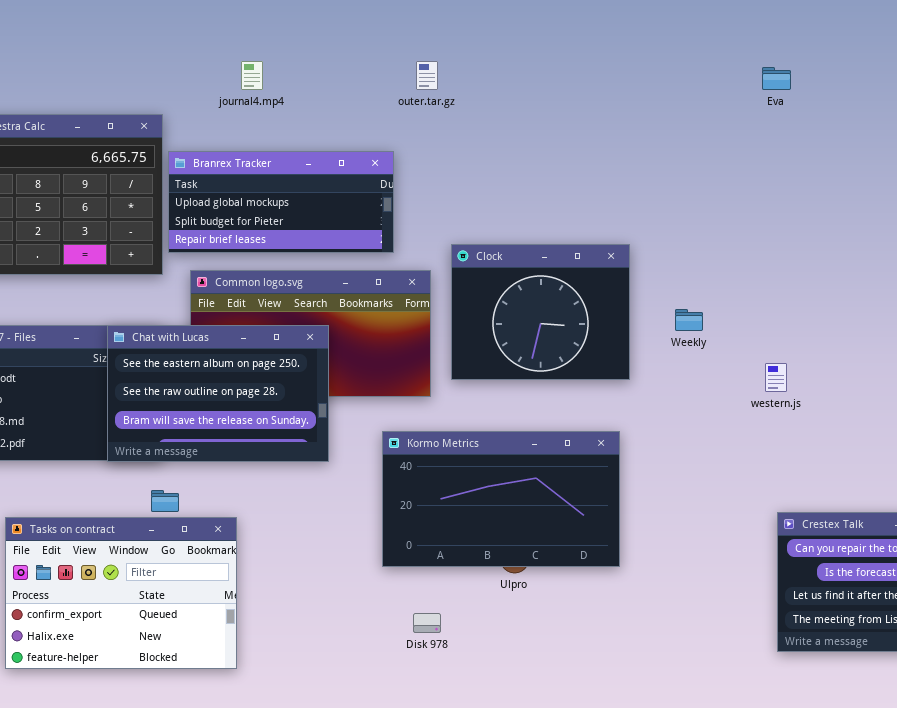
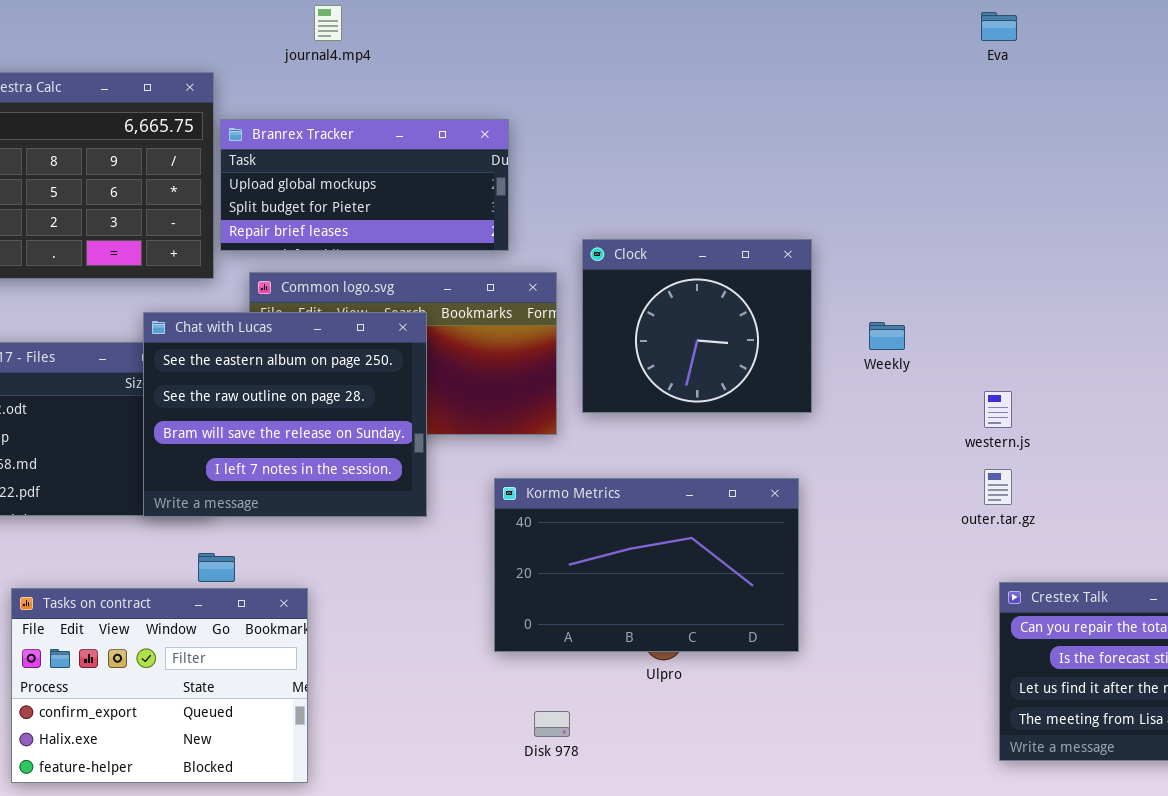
outer.tar.gz: [416,61,438,90] -> [984,469,1012,505], moved
Chat with Lucas: [107,325,329,462] -> [143,312,427,517], resized

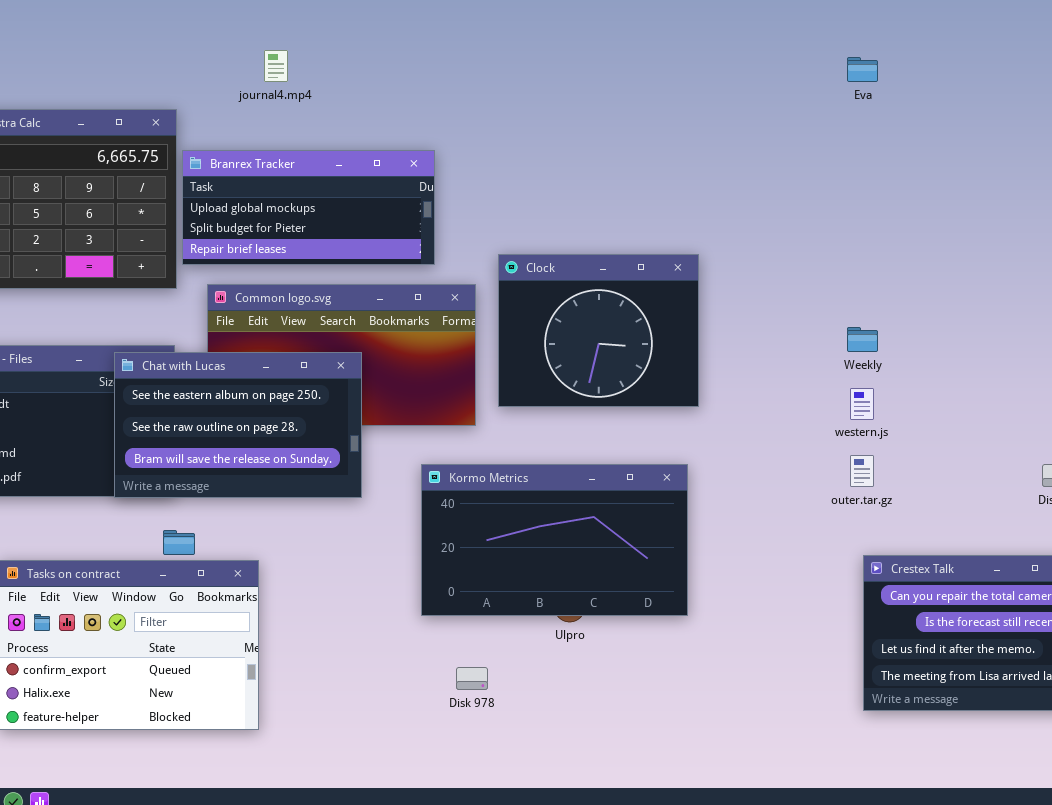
Chat with Lucas: [143,312,427,517] -> [114,352,362,498], resized
Weekly: [869,322,905,350] -> [847,327,878,352], moved

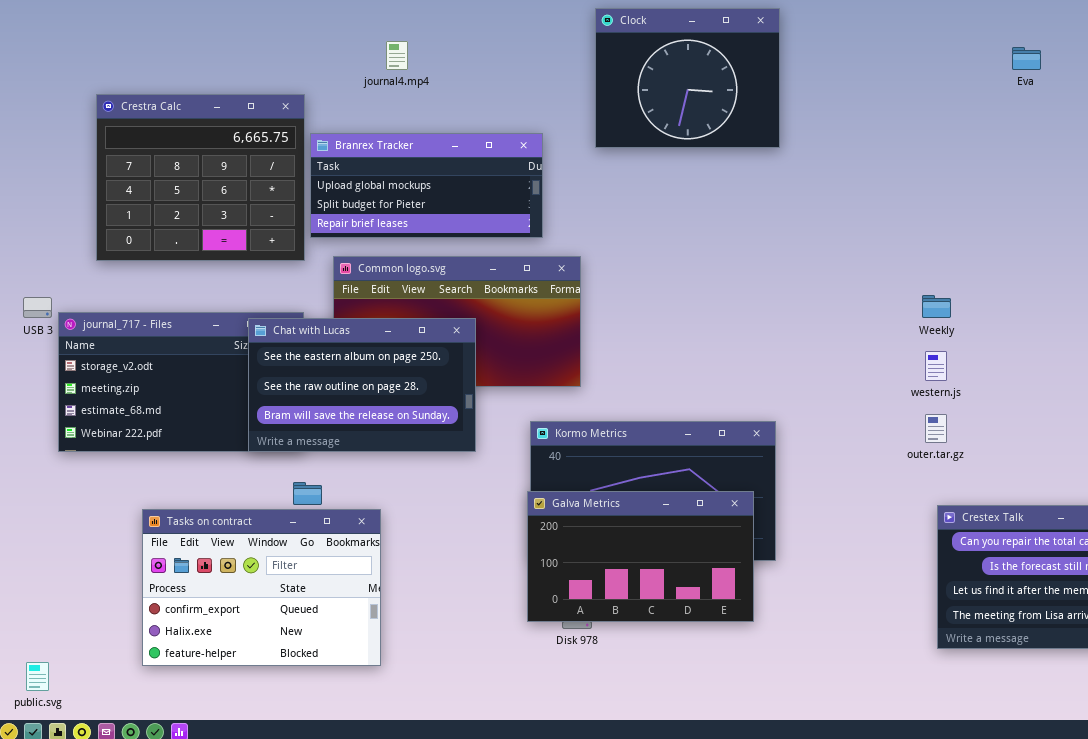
Eva: [847,57,878,82] -> [1012,47,1041,70], moved
Clock: [498,254,699,407] -> [595,8,780,148], moved
Galva Metrics: none -> [527,491,754,622], opened

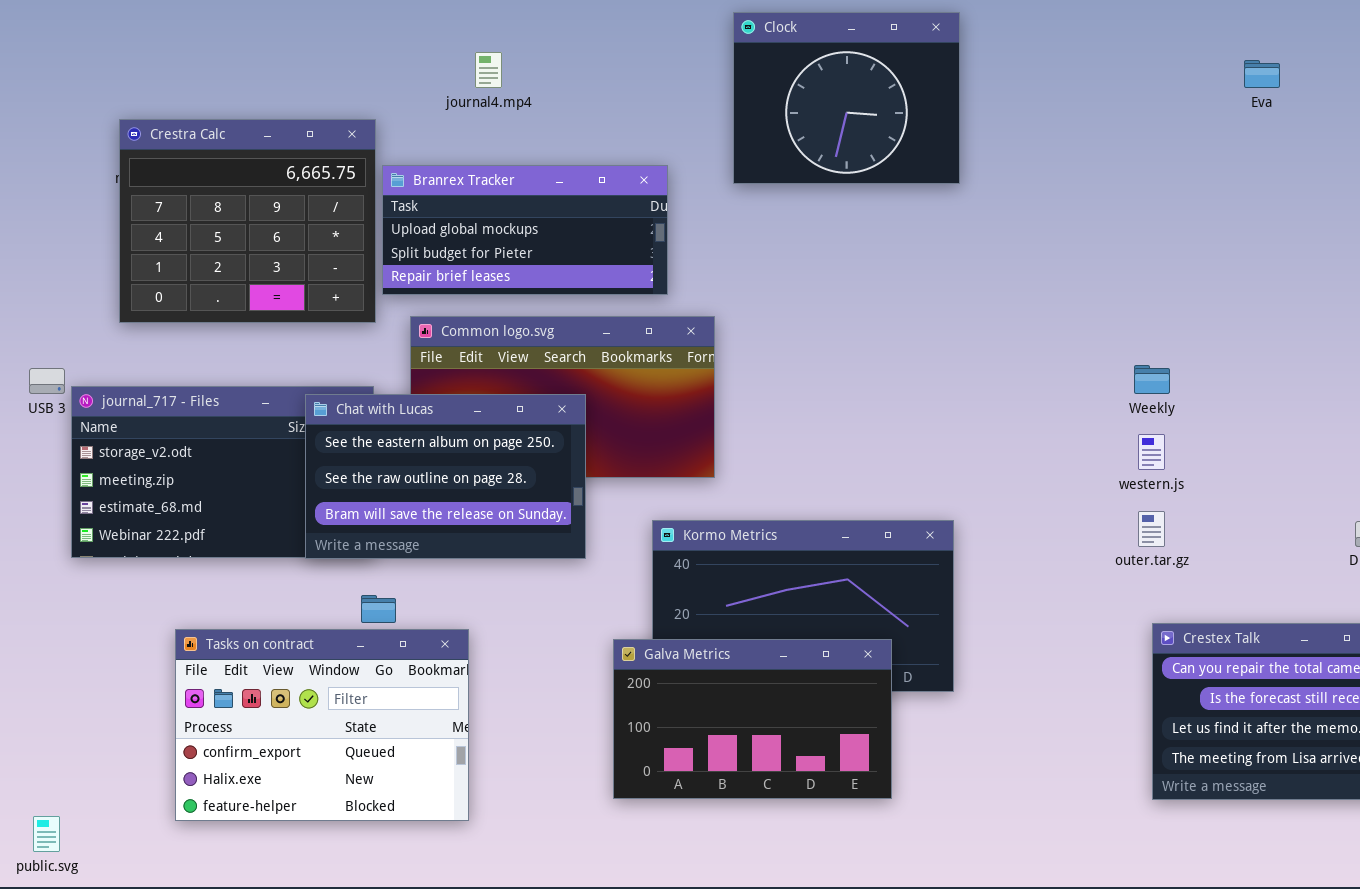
Galva Metrics: [527,491,754,622] -> [613,639,892,799], moved

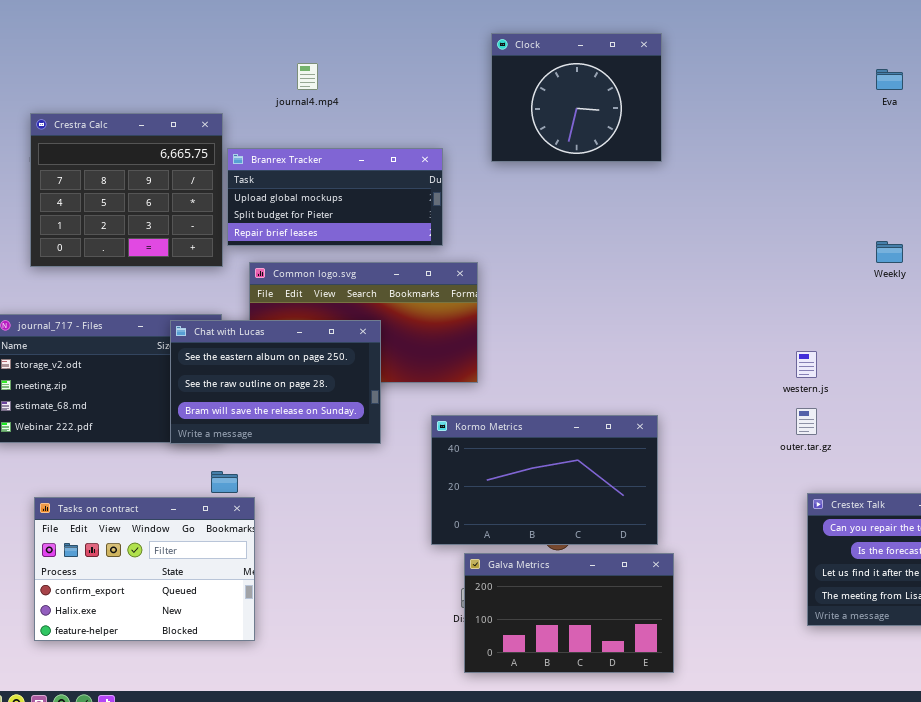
Weekly: [1134,365,1170,394] -> [876,241,903,263], moved
Tasks on contract: [175,629,469,821] -> [34,497,255,641], moved
Galva Metrics: [613,639,892,799] -> [464,553,674,673], moved

